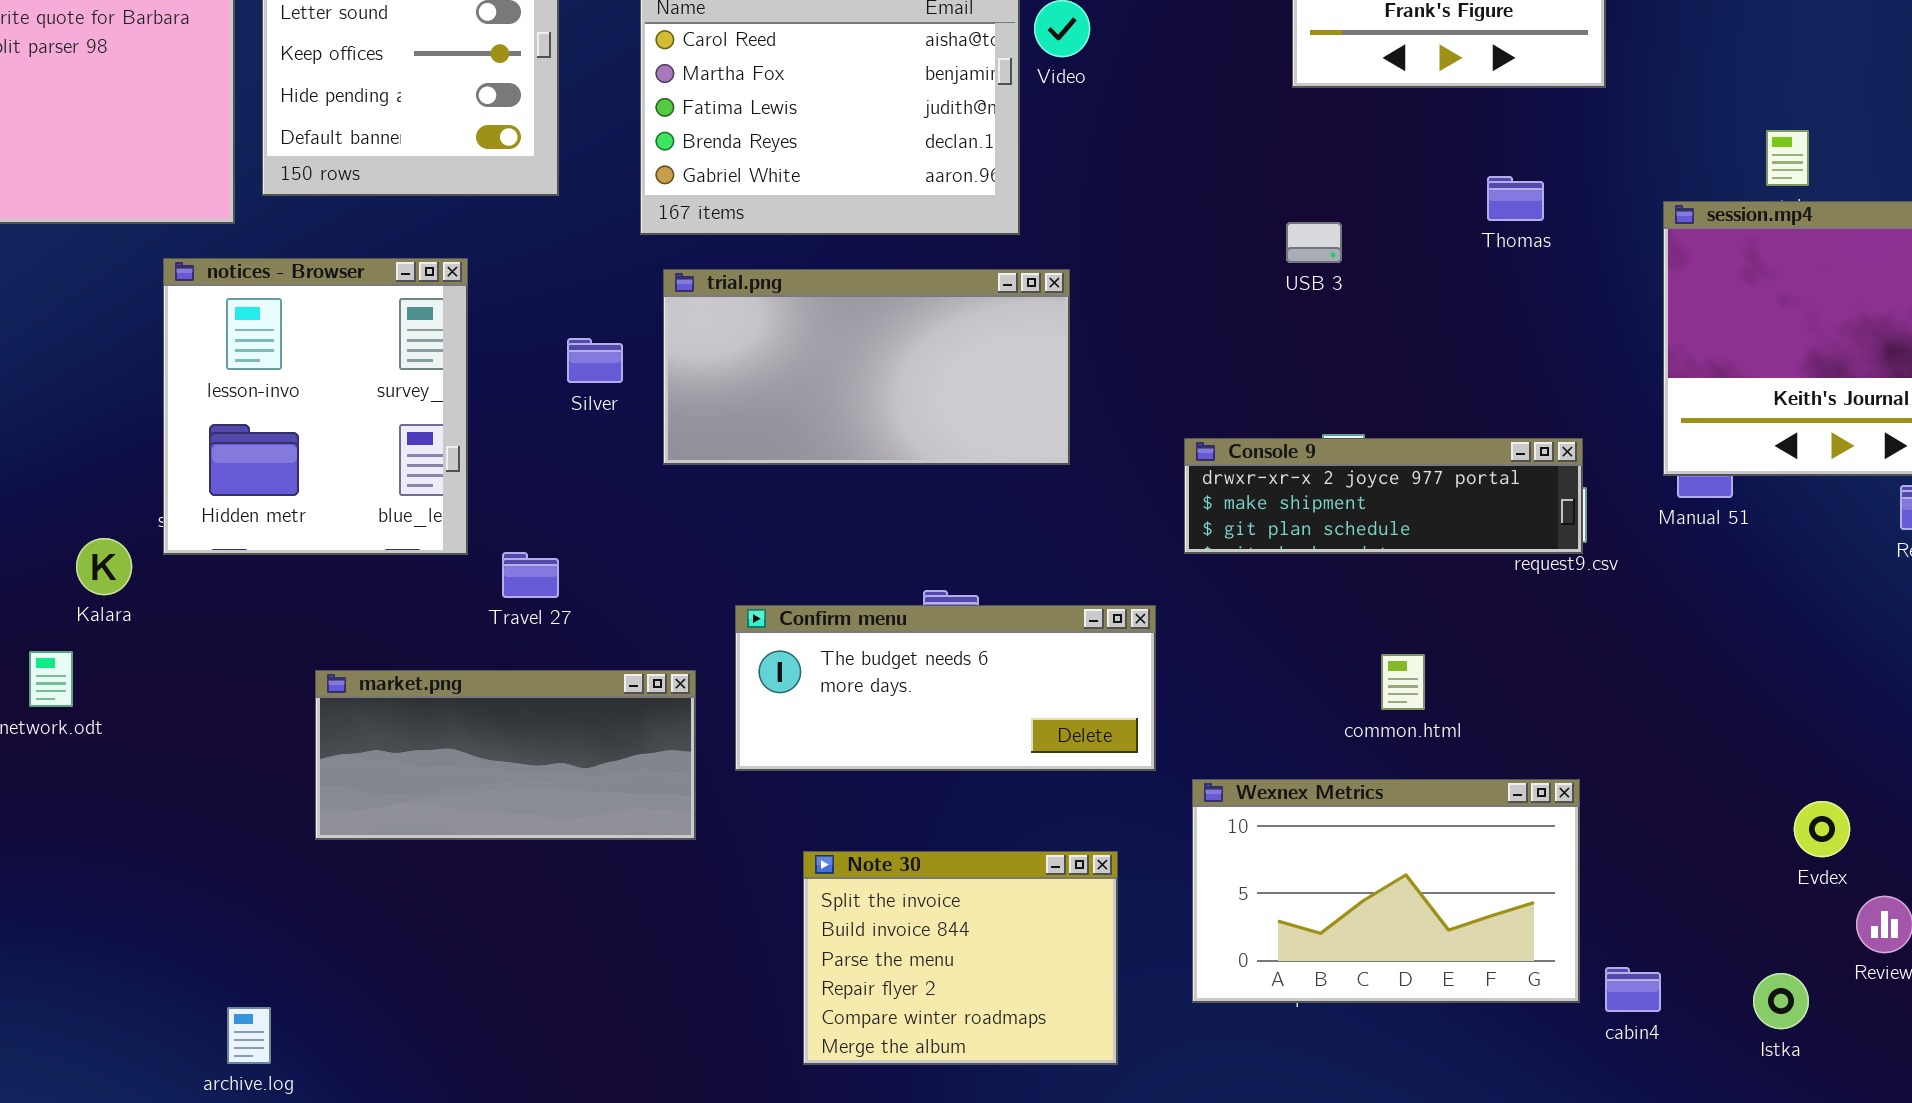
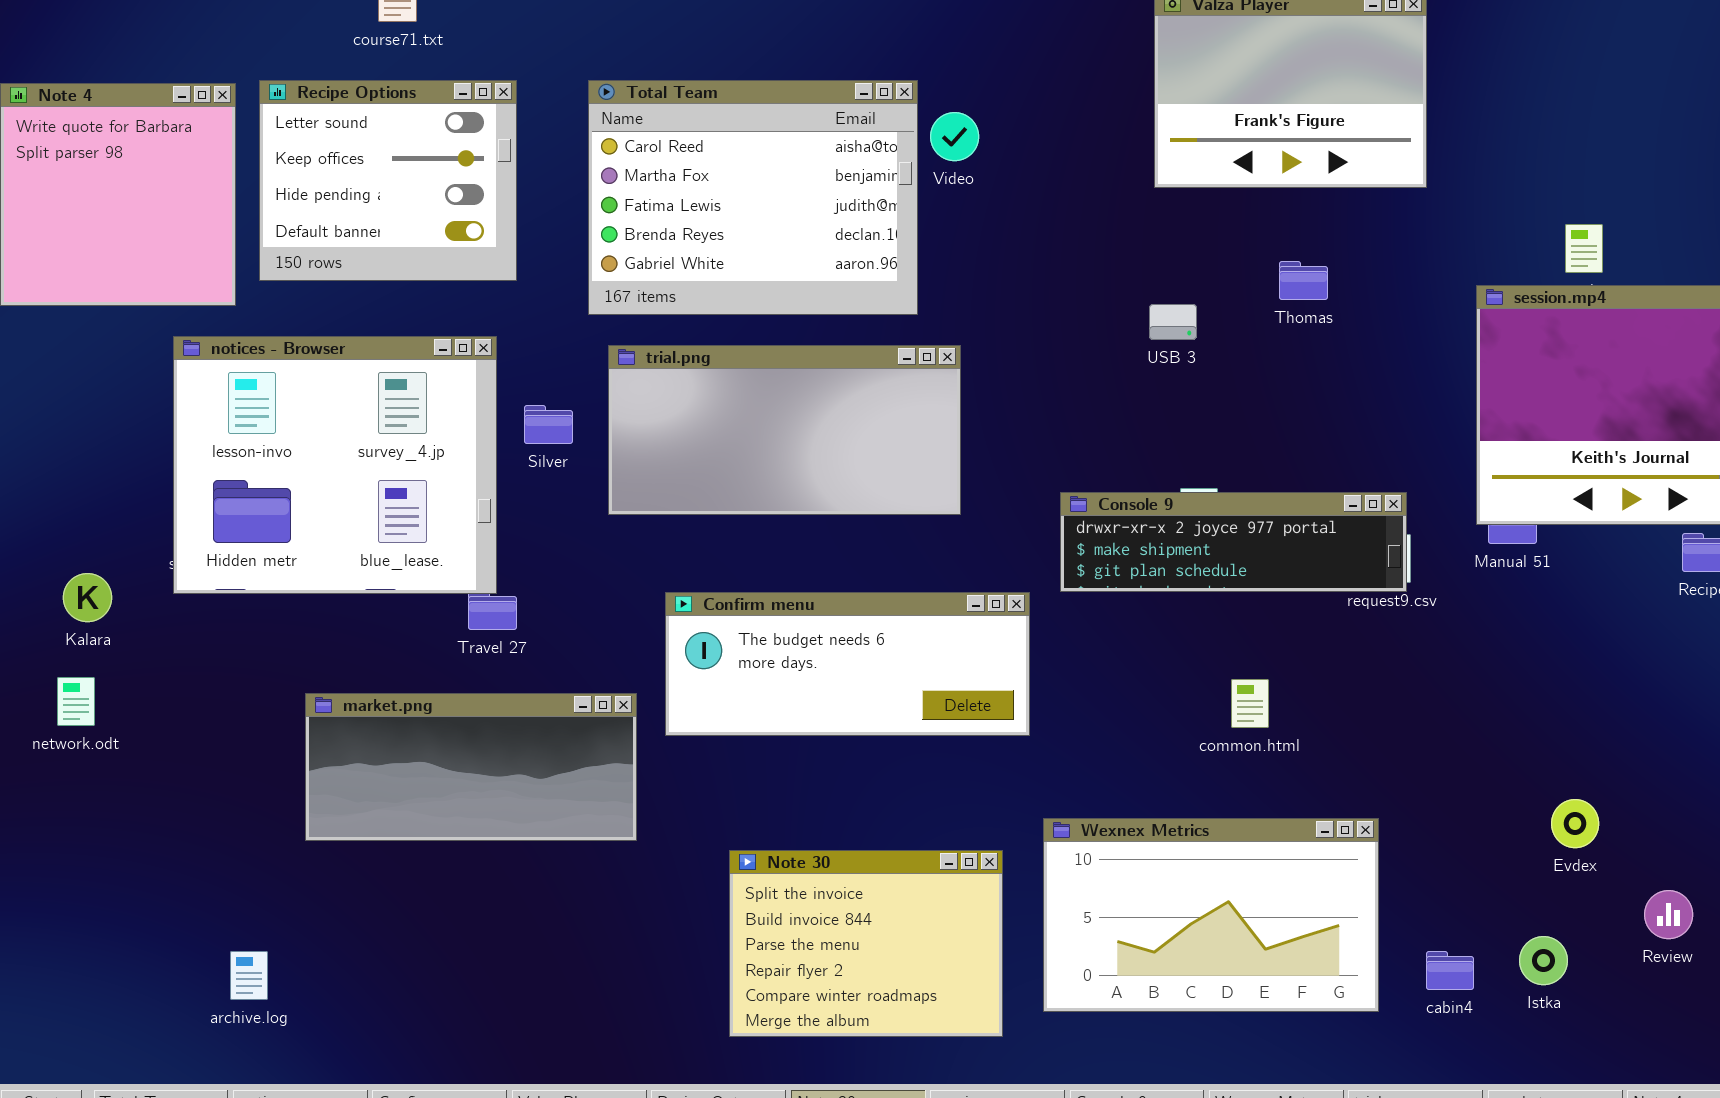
Thomas: [1487,176,1544,221] -> [1279,261,1328,300], moved
notices - Browser: [163,258,468,555] -> [173,336,497,594], resized
Kalara: [76,538,132,595] -> [63,573,112,622], moved
Confirm menu: [735,605,1156,771] -> [665,592,1030,736], moved
Wexnex Metrics: [1192,779,1580,1003] -> [1043,818,1379,1012], moved
Evdex: [1794,801,1850,857] -> [1551,799,1599,848], moved
Istka: [1753,973,1809,1029] -> [1519,936,1568,985], moved
archive.log: [227,1007,271,1064] -> [230,951,268,1000], moved

